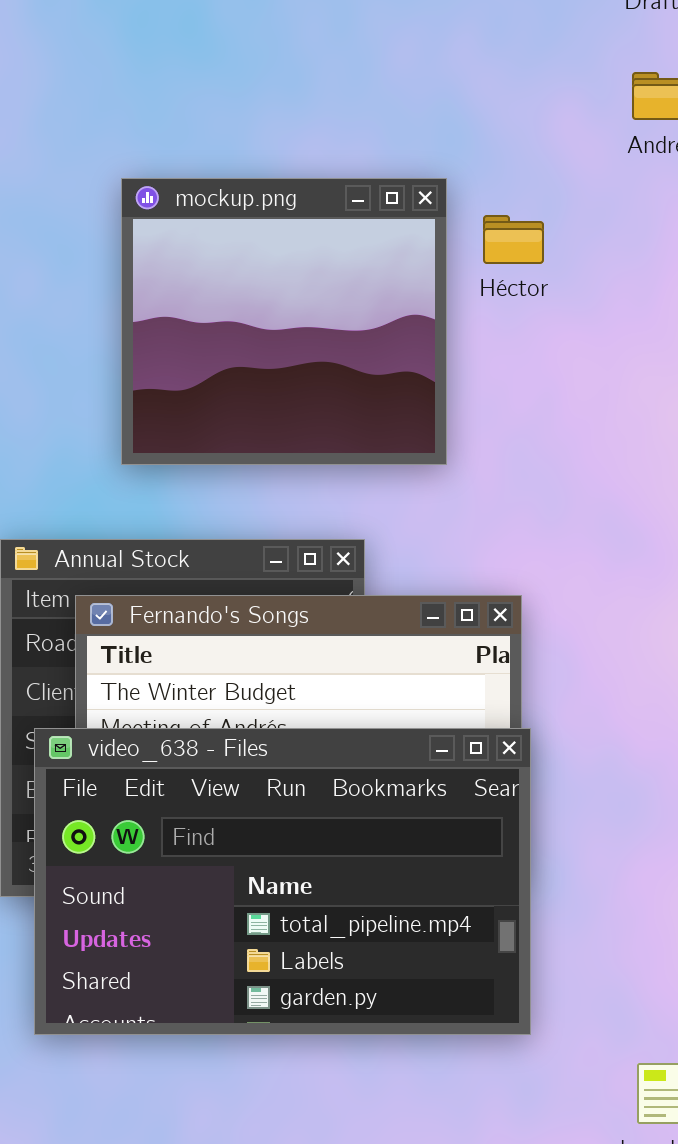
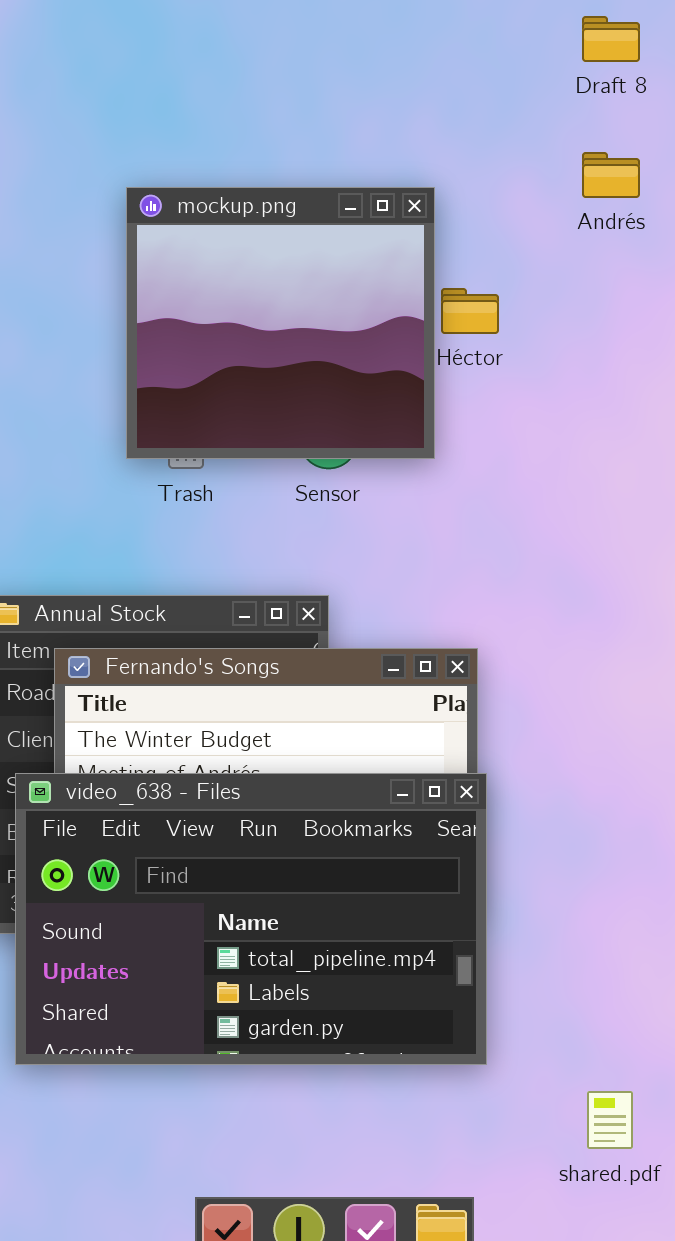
mockup.png: [121,178,447,465] -> [126,187,435,459], moved

